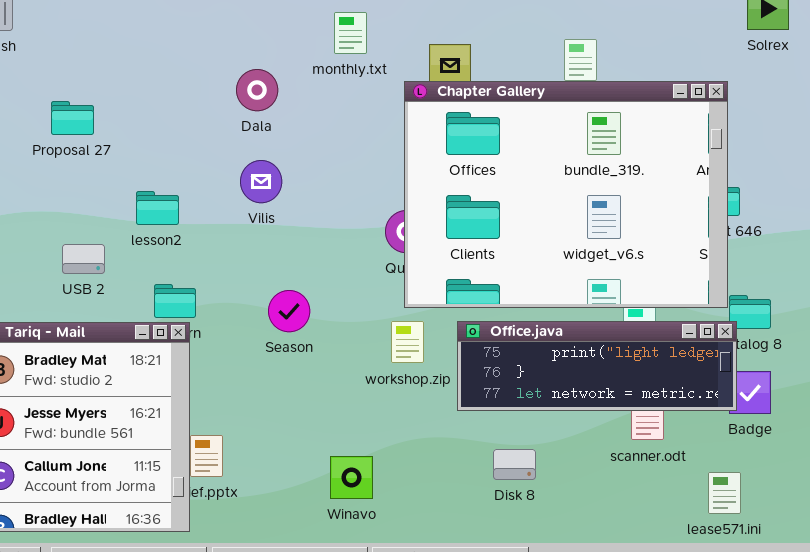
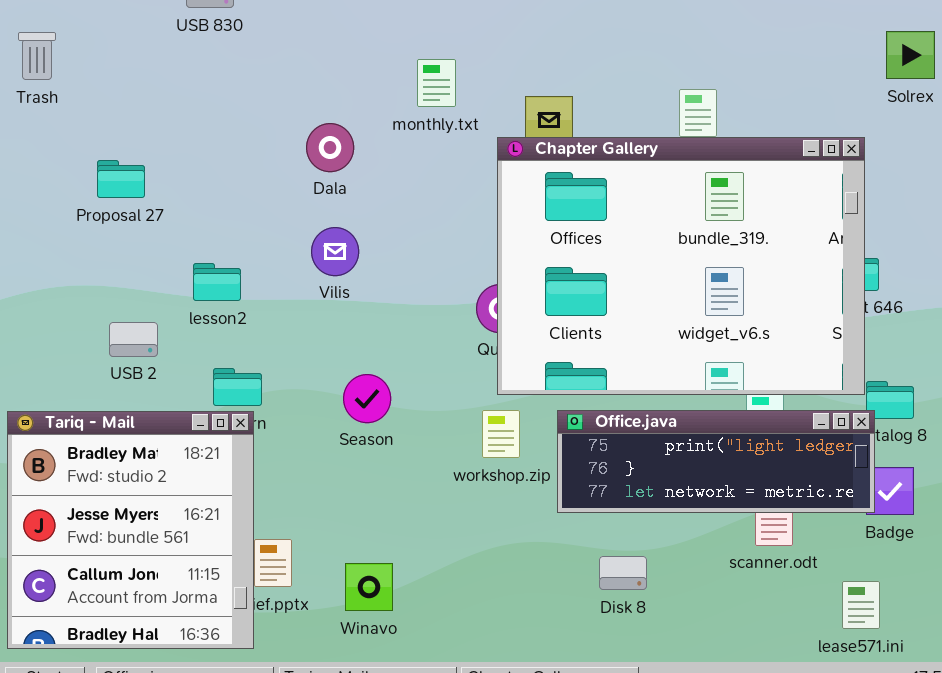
Winavo: [330,456,373,499] -> [345,563,393,611], moved

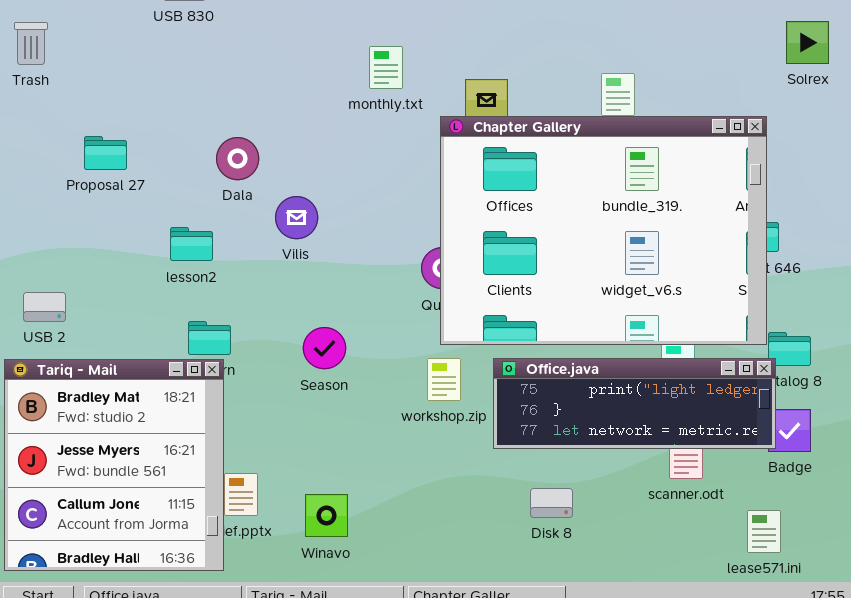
Dala: [306,123,354,172] -> [216,137,259,180], moved
USB 2: [109,322,158,357] -> [23,292,66,322], moved

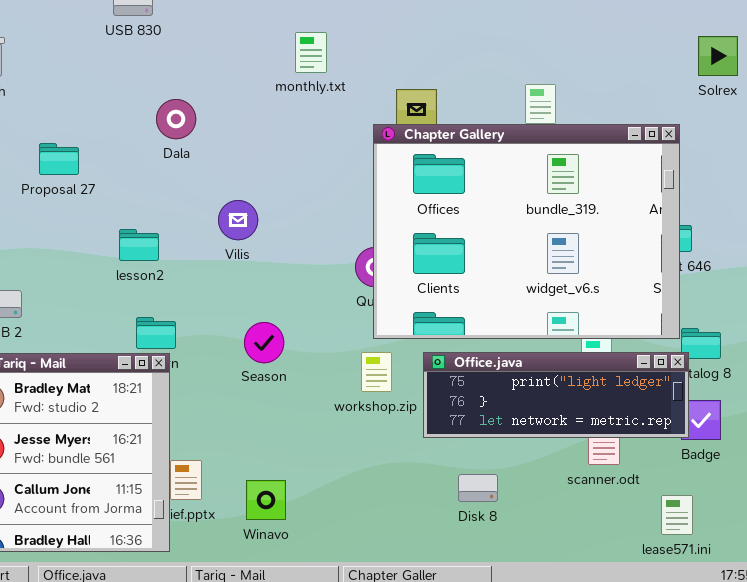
monthly.txt: [369,46,403,89] -> [295,32,327,73], moved
Dala: [216,137,259,180] -> [156,99,196,139], moved

